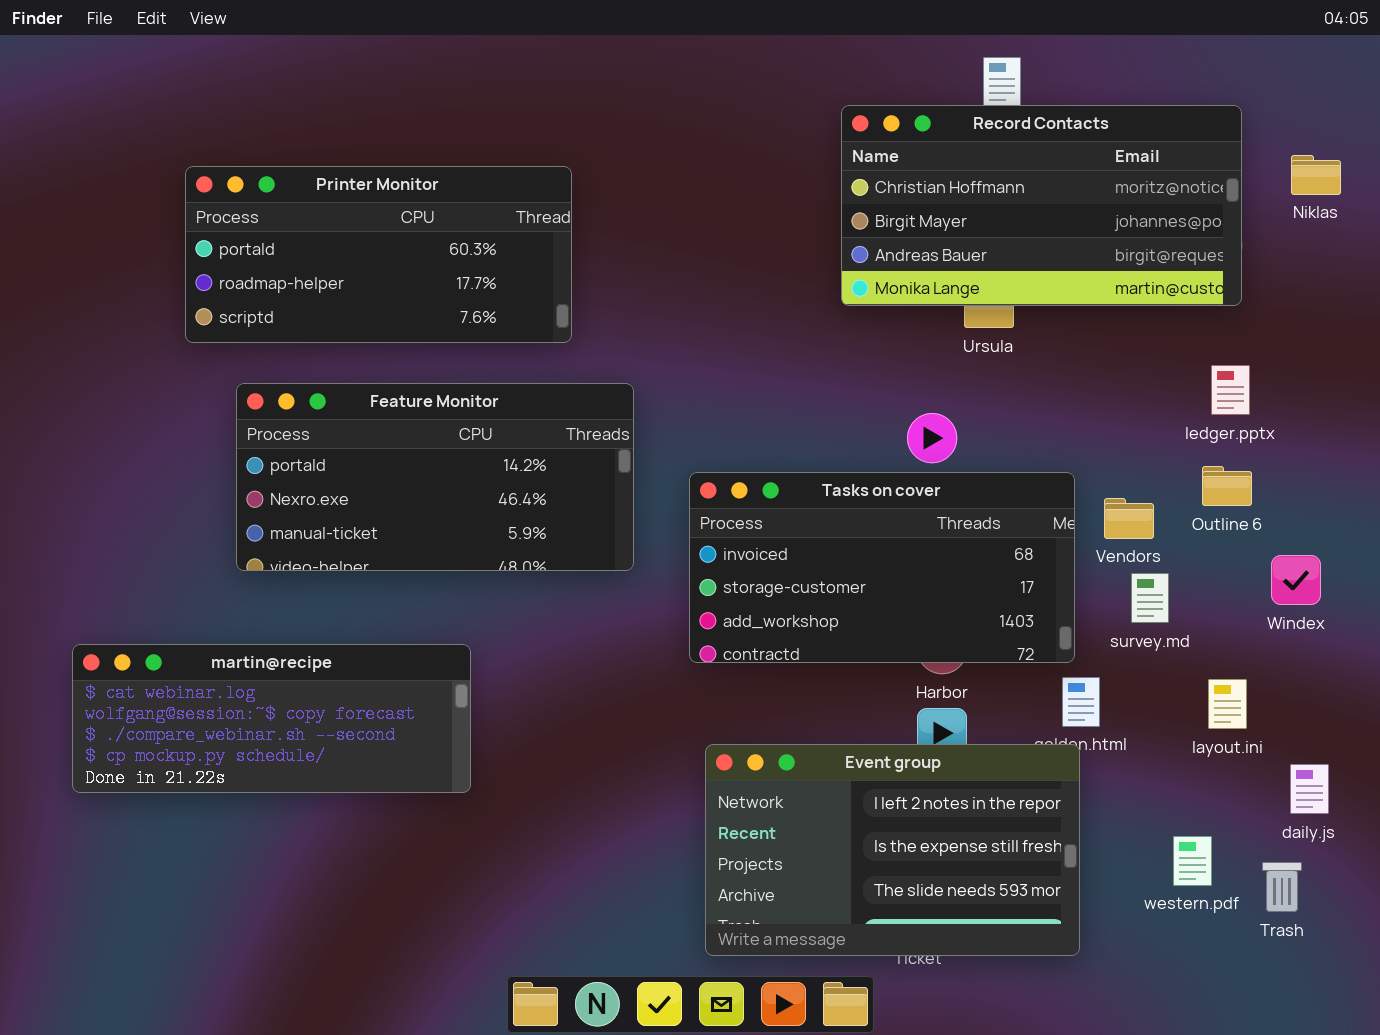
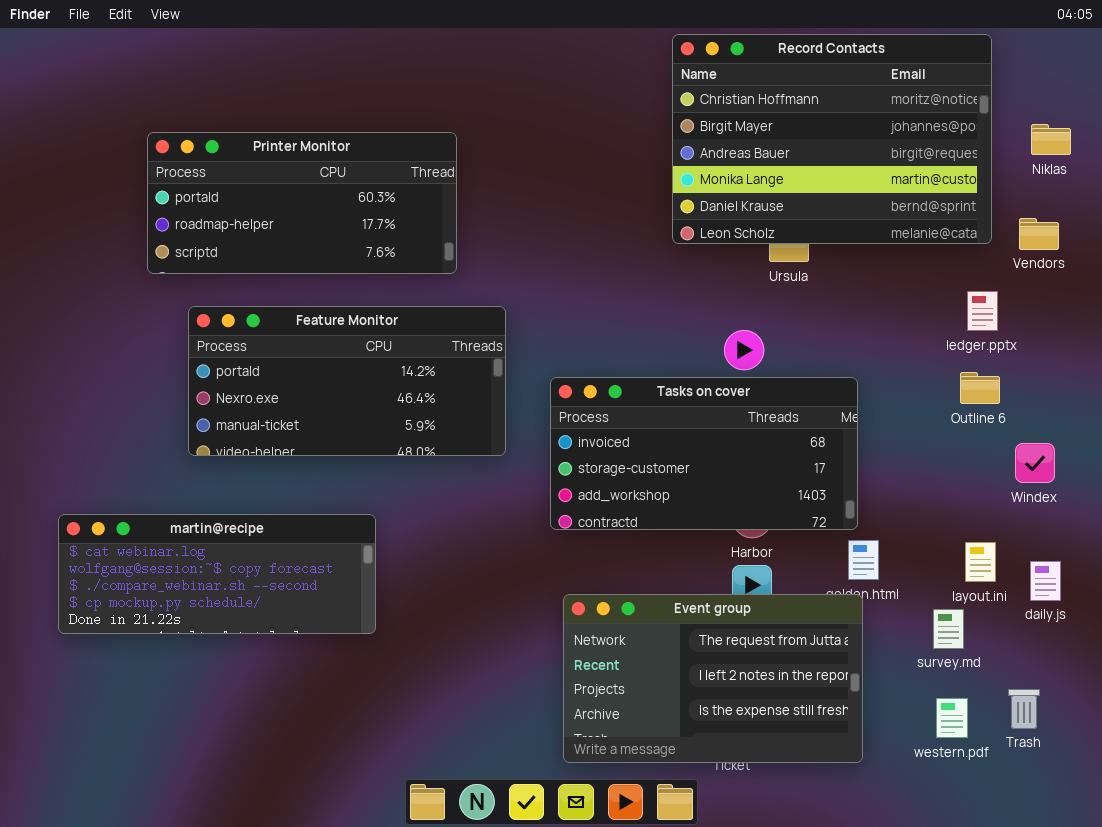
Record Contacts: [841,105,1242,306] -> [672,34,992,244], resized
Vendors: [1104,498,1154,539] -> [1019,218,1059,250], moved
survey.md: [1131,573,1169,623] -> [933,609,964,649], moved
Event group: [705,744,1080,956] -> [563,594,863,763], scrolled up 1 row
daily.js: [1290,764,1329,814] -> [1030,561,1061,601], moved
western.pdf: [1173,836,1212,886] -> [936,698,968,738], moved

